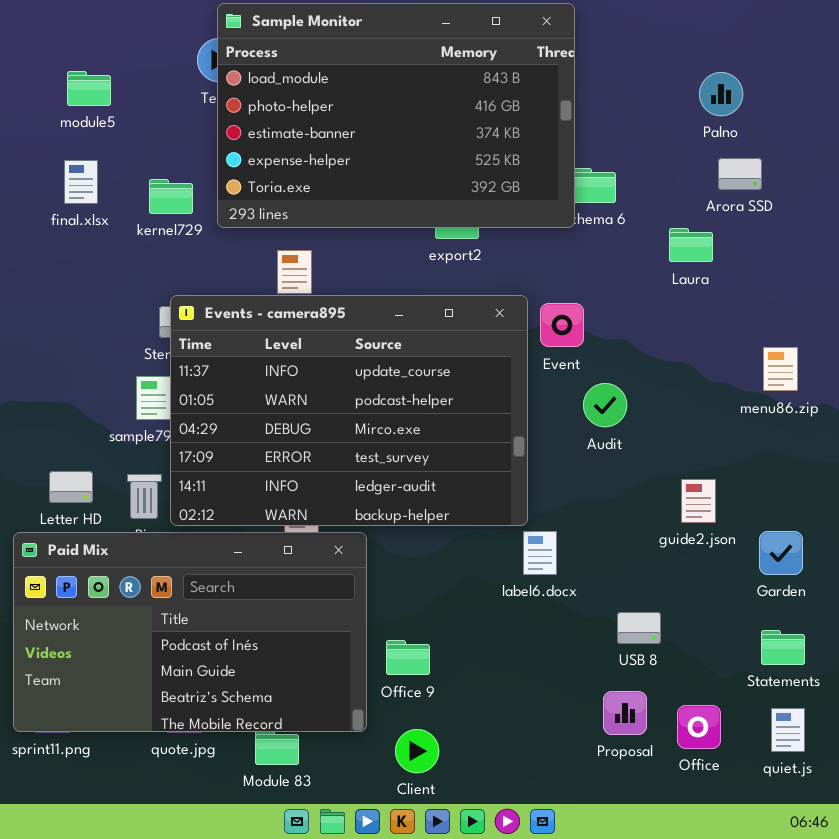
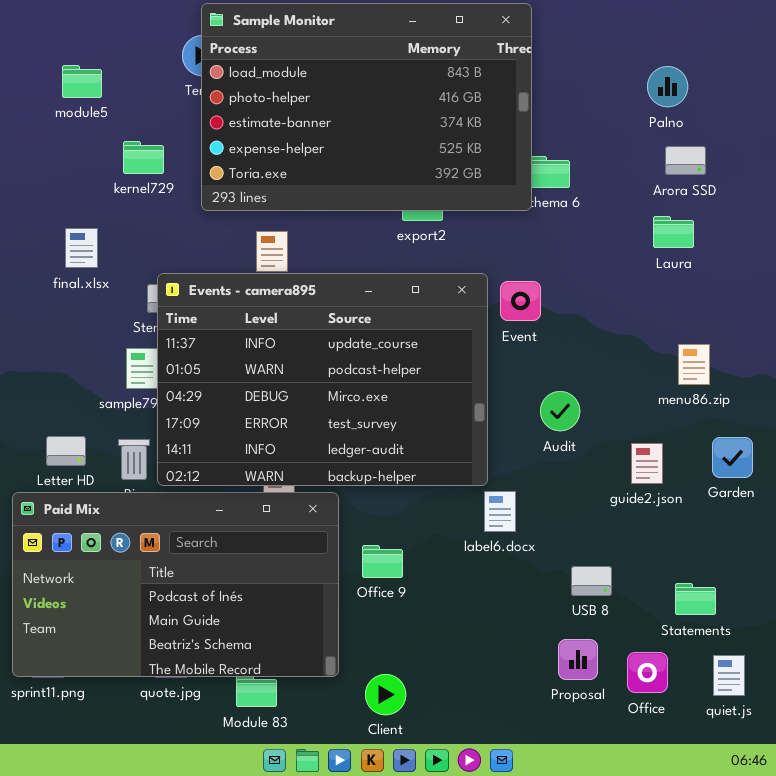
final.xlsx: [64,160,98,204] -> [65,228,98,268], moved
kernel729: [149,179,193,214] -> [123,141,164,174], moved
Laura: [669,228,713,262] -> [653,216,694,248], moved
menu86.zip: [763,347,798,391] -> [678,344,710,385], moved
Audit: [583,383,627,427] -> [540,391,580,431], moved
Garden: [759,531,803,575] -> [712,437,753,478], moved
Statements: [761,630,805,665] -> [675,583,716,615], moved
Office 9: [386,640,430,675] -> [362,545,403,578], moved

